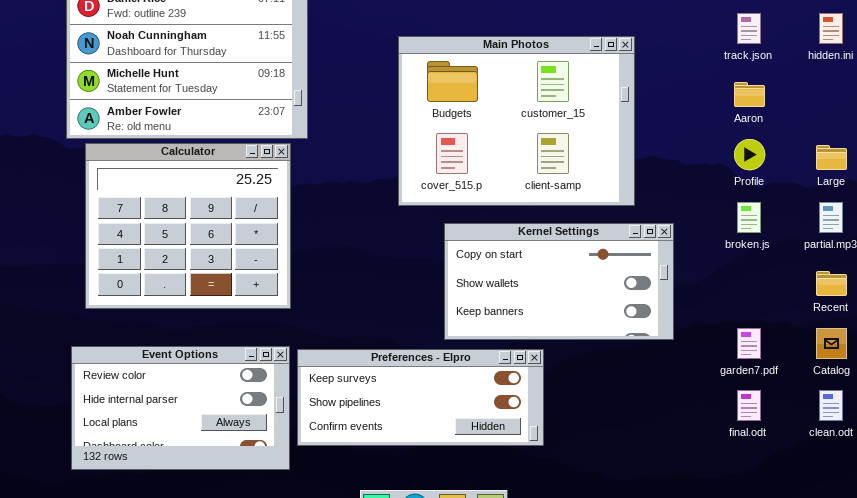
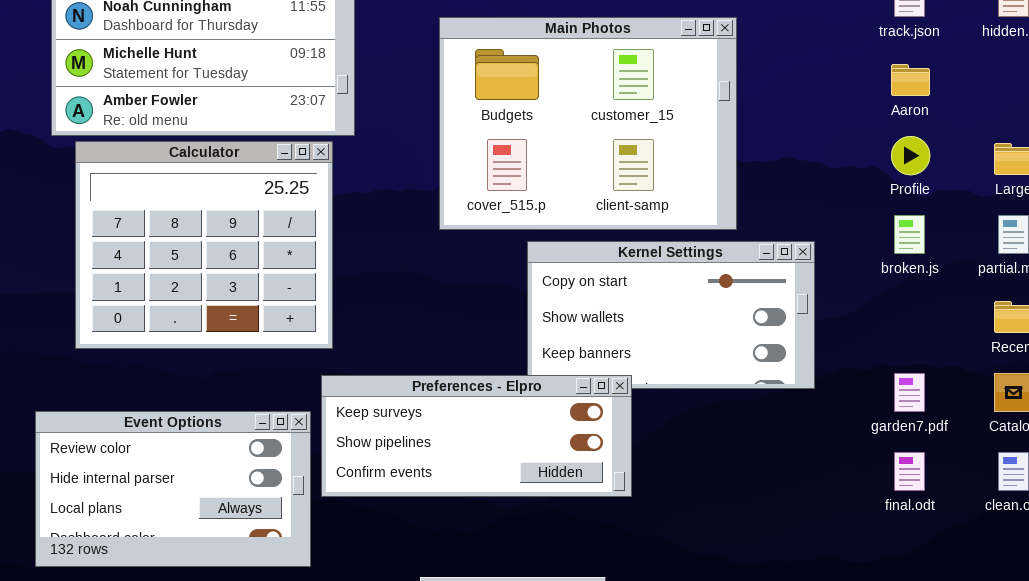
Main Photos: [398,36,635,206] -> [439,17,737,230], moved
Event Options: [71,346,290,470] -> [35,411,311,567], moved
Preferences - Elpro: [297,349,544,446] -> [321,375,632,497], moved

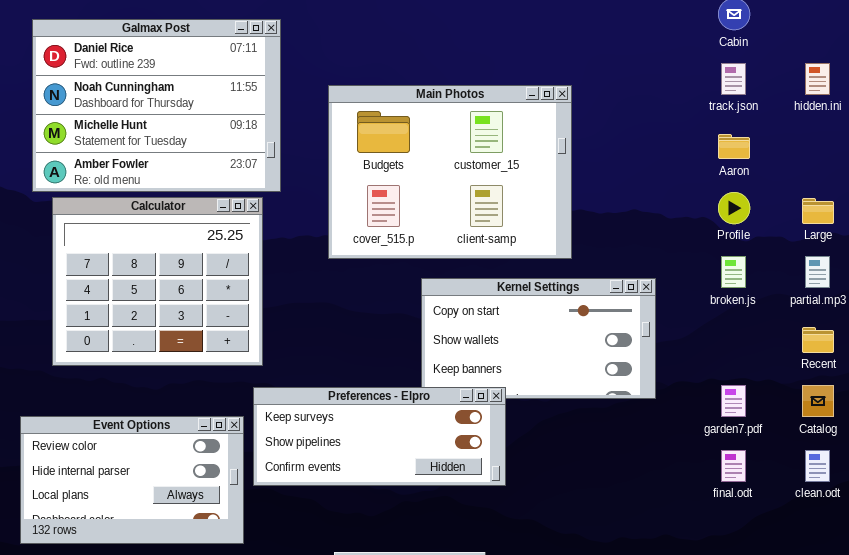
Main Photos: [439,17,737,230] -> [328,85,572,259], moved

